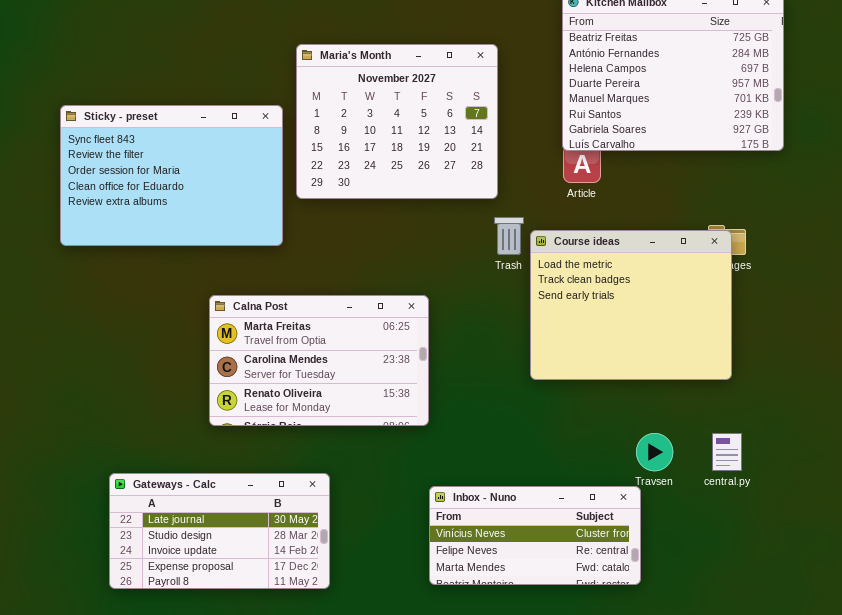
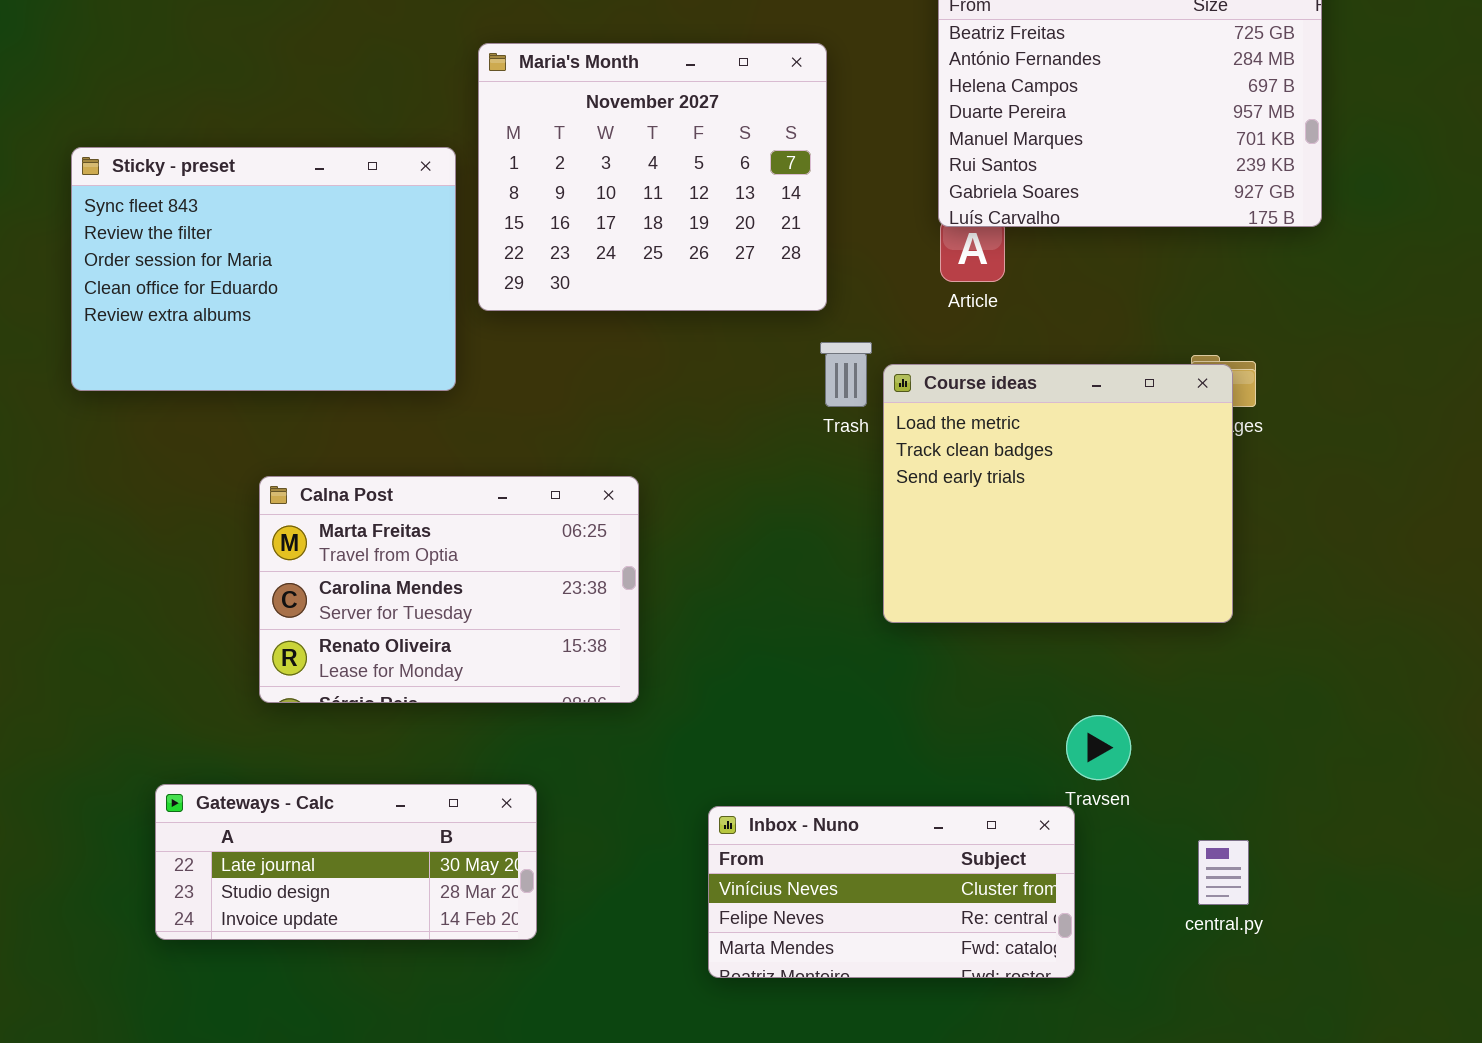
Calna Post: [209,295,429,426] -> [259,476,639,703], moved
central.py: [712,433,742,471] -> [1198,840,1249,905], moved
Gateways - Calc: [109,473,330,589] -> [155,784,537,940], resized

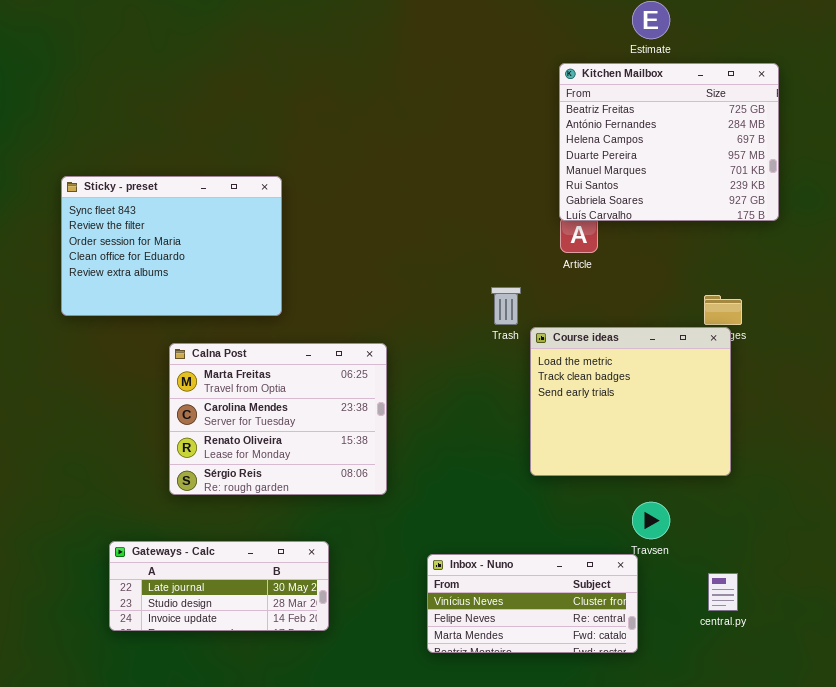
Maria's Month: [478,43,827,311] -> none, closed
Course ideas: [883,364,1233,623] -> [530,327,731,476], moved
Calna Post: [259,476,639,703] -> [169,343,387,495], resized

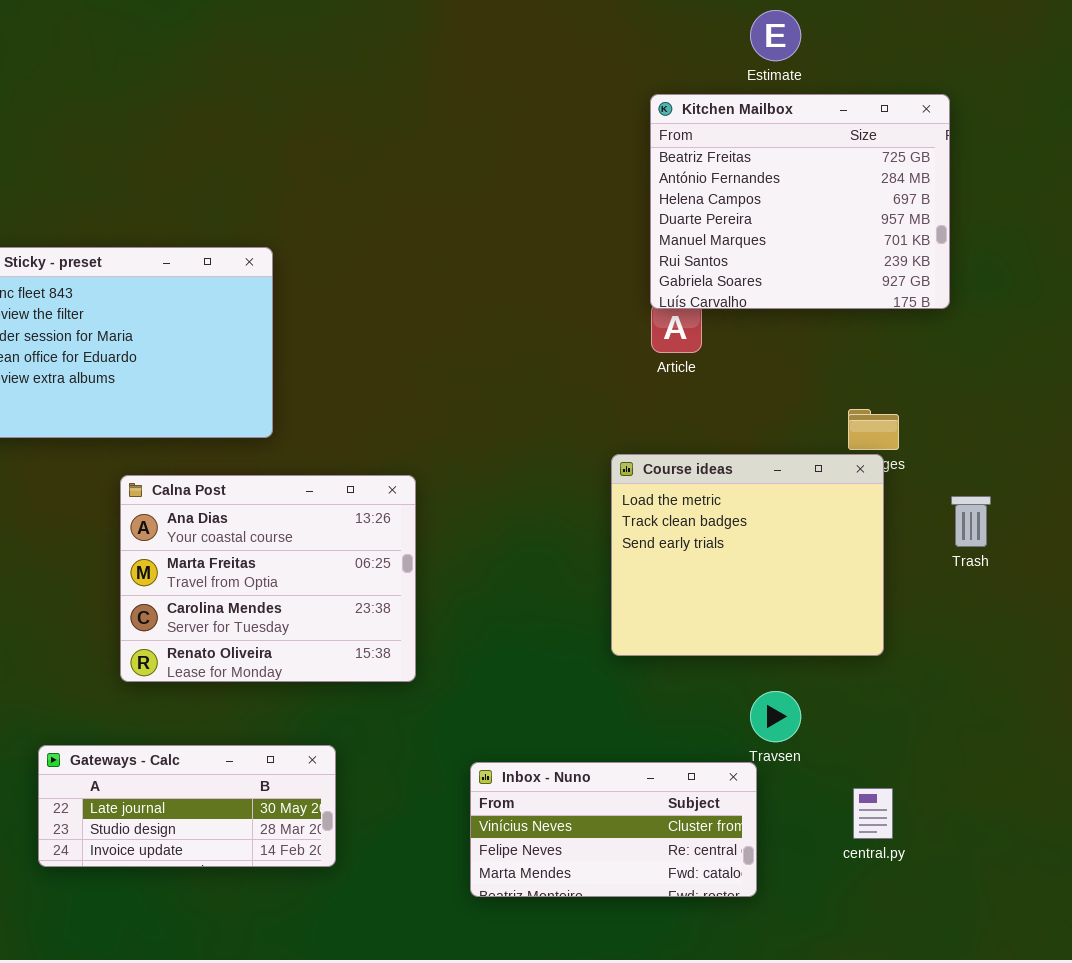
Trash: [491,287,521,325] -> [951,496,991,547], moved
Calna Post: [169,343,387,495] -> [120,475,416,682], scrolled up 1 row

